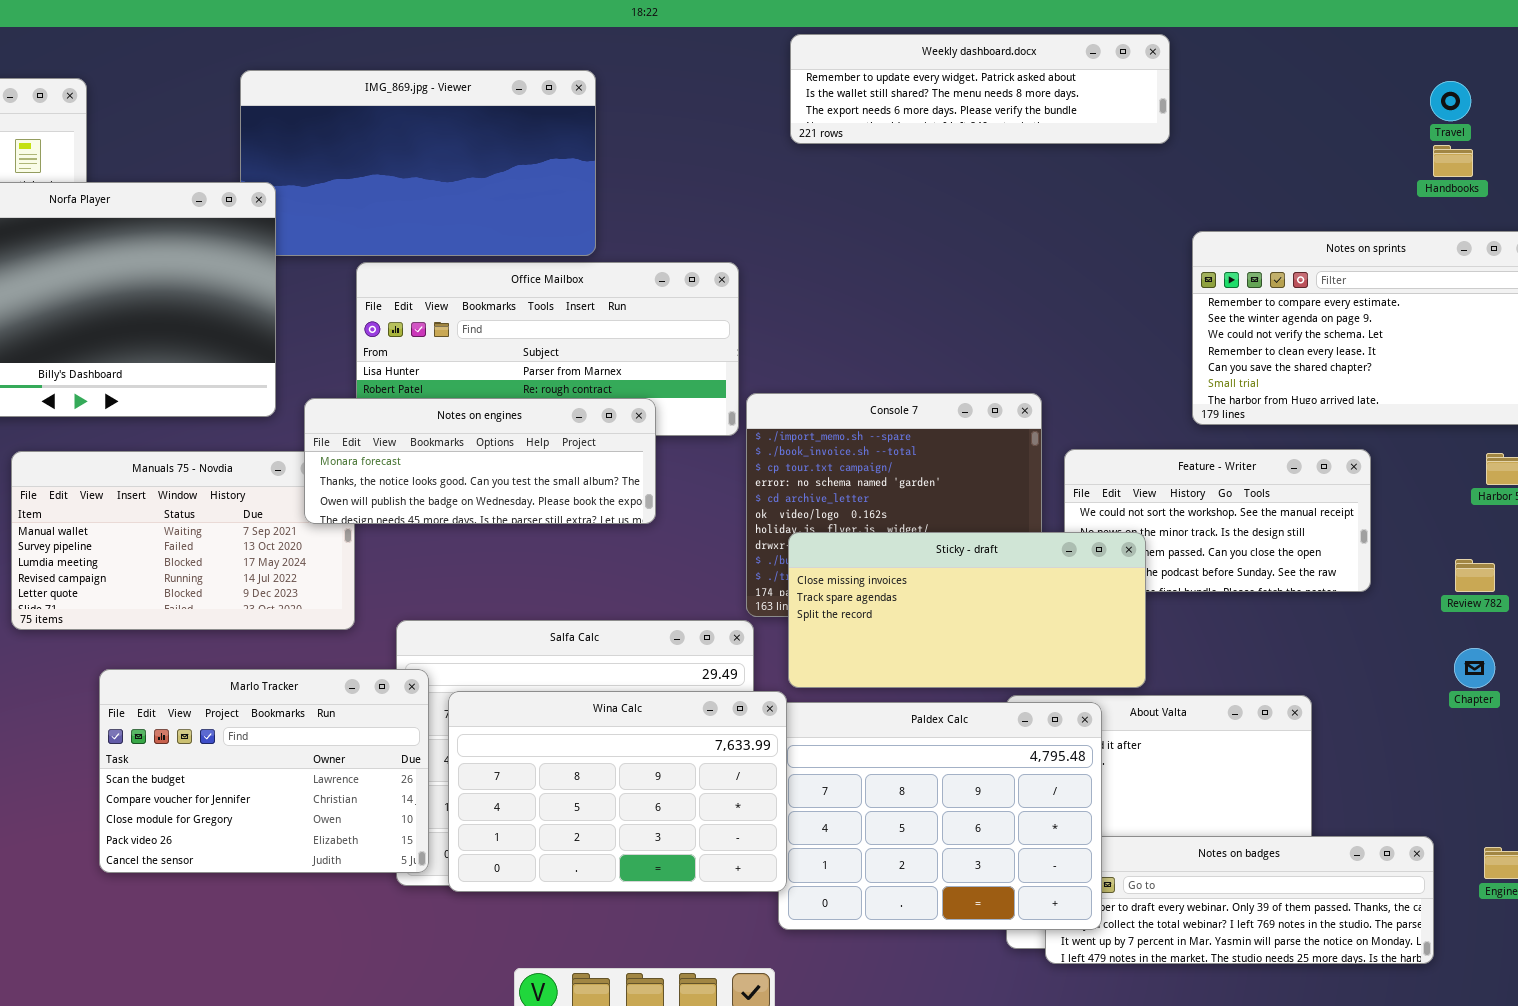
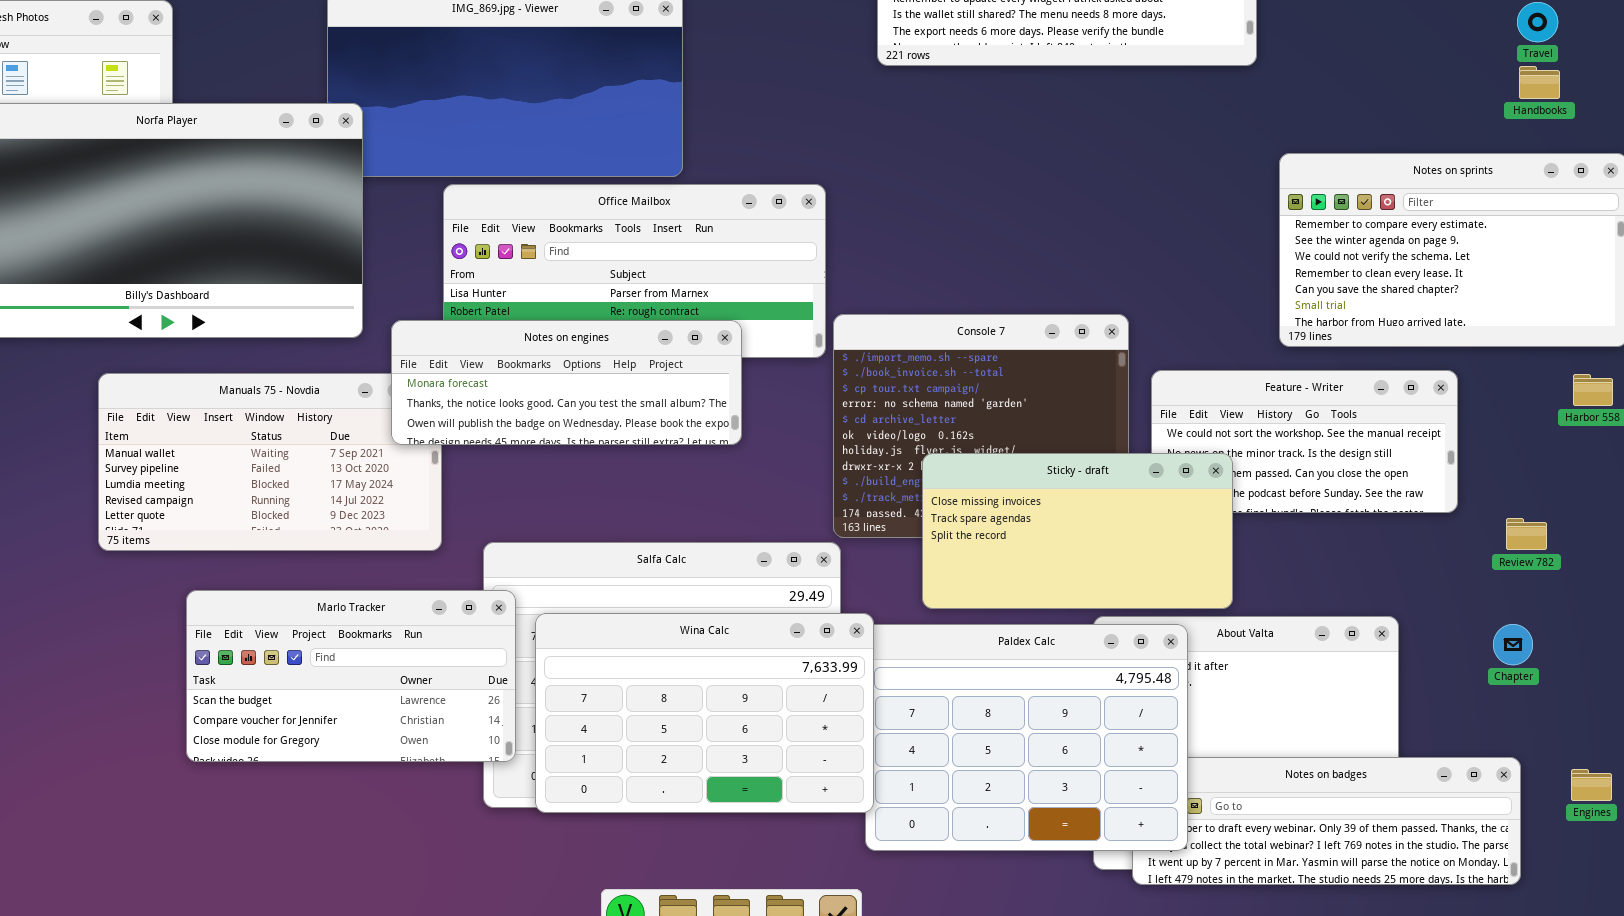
Sticky - draft: [788,532,1146,688] -> [922,453,1233,609], resized
Review 782: [1455,559,1495,592] -> [1506,518,1547,550], moved
Chapter: [1454,648,1495,688] -> [1493,624,1533,665], moved
Marlo Tracker: [99,669,429,873] -> [186,590,516,762], resized

